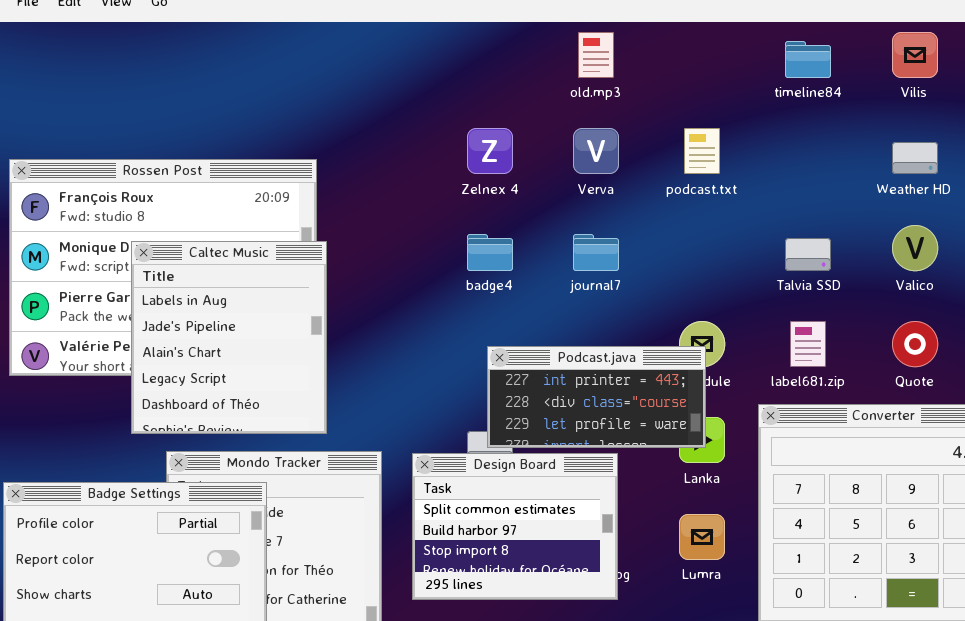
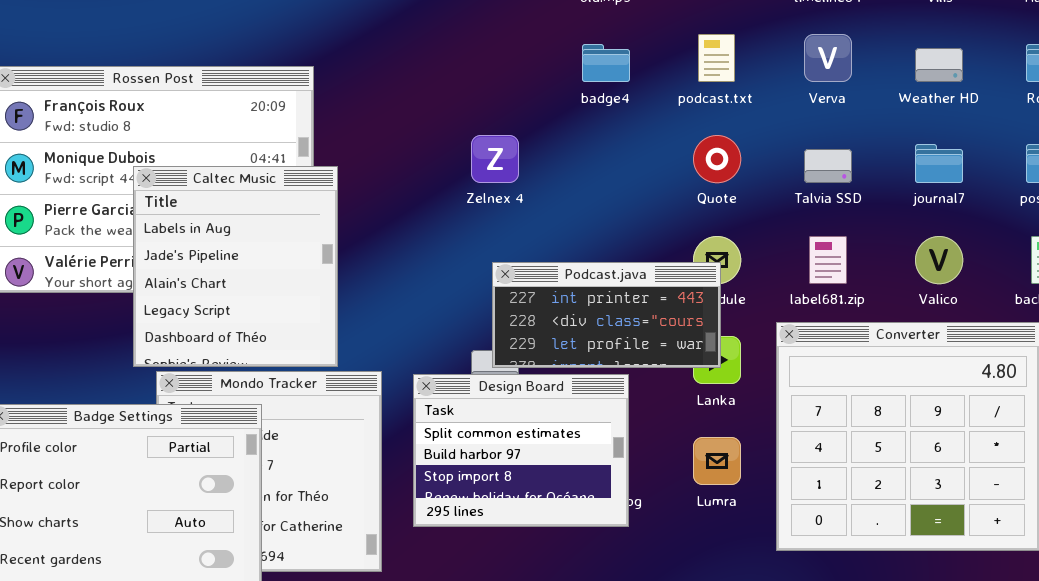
Zelnex 4: [467,128,513,174] -> [471,135,519,183], moved
Verva: [573,128,619,174] -> [804,34,852,82], moved
Valico: [892,225,938,271] -> [915,236,963,284], moved
badge4: [467,234,513,271] -> [582,44,630,82], moved
journal7: [573,234,619,271] -> [915,144,963,183], moved
Caltec Music: [131,241,327,434] -> [133,166,338,367], moved
Quote: [892,321,938,367] -> [693,135,741,183], moved

